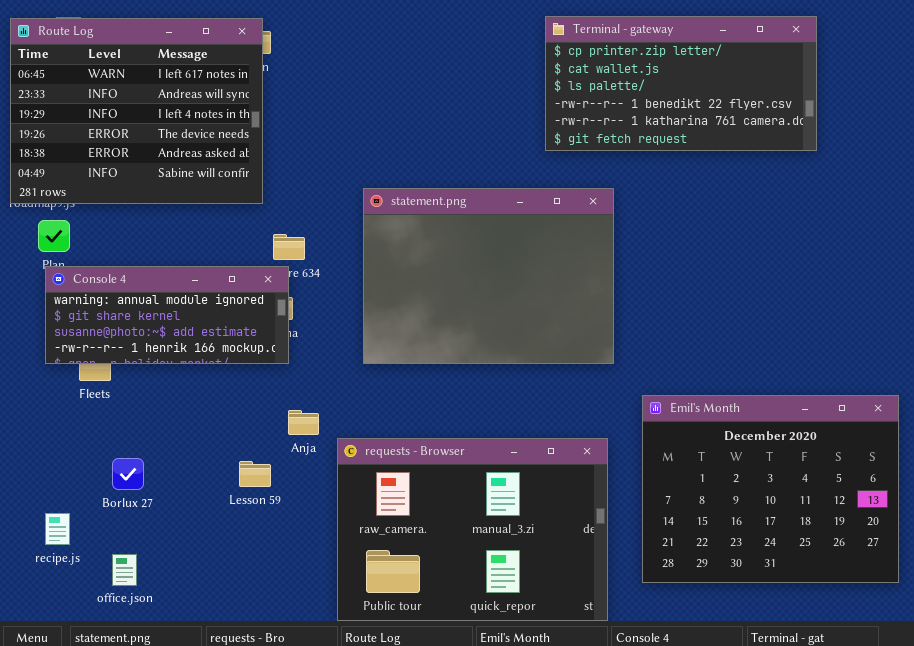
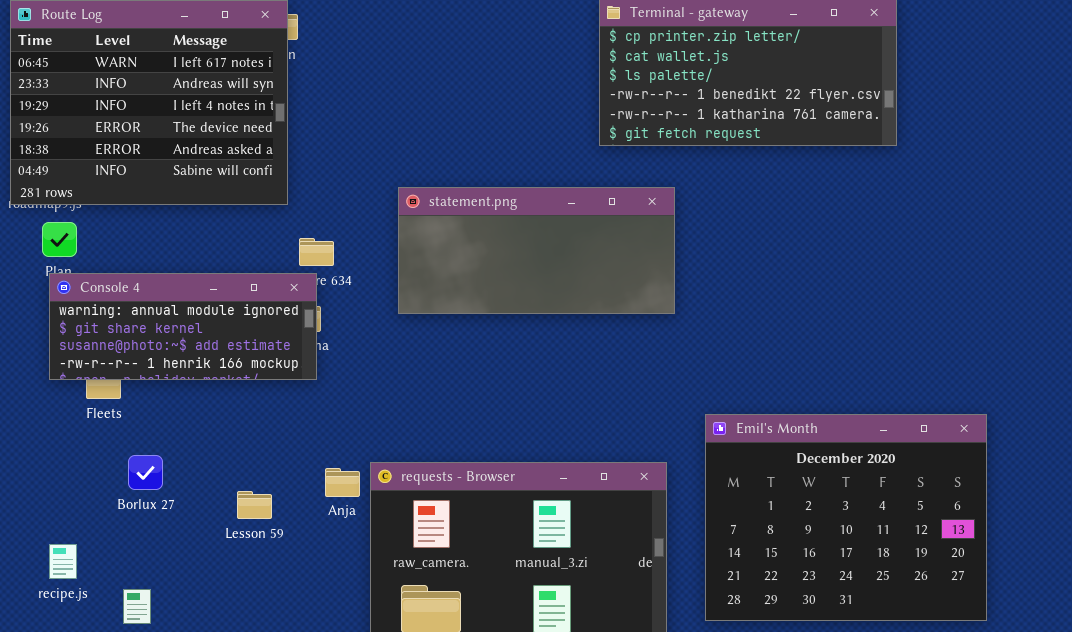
statement.png: [363,188,614,364] -> [398,187,675,314], resized
Anja: [288,410,319,435] -> [325,468,360,497], moved
Borlux 27: [112,458,144,490] -> [128,455,163,490], moved
Lesson 59: [239,461,271,487] -> [237,491,272,519], moved

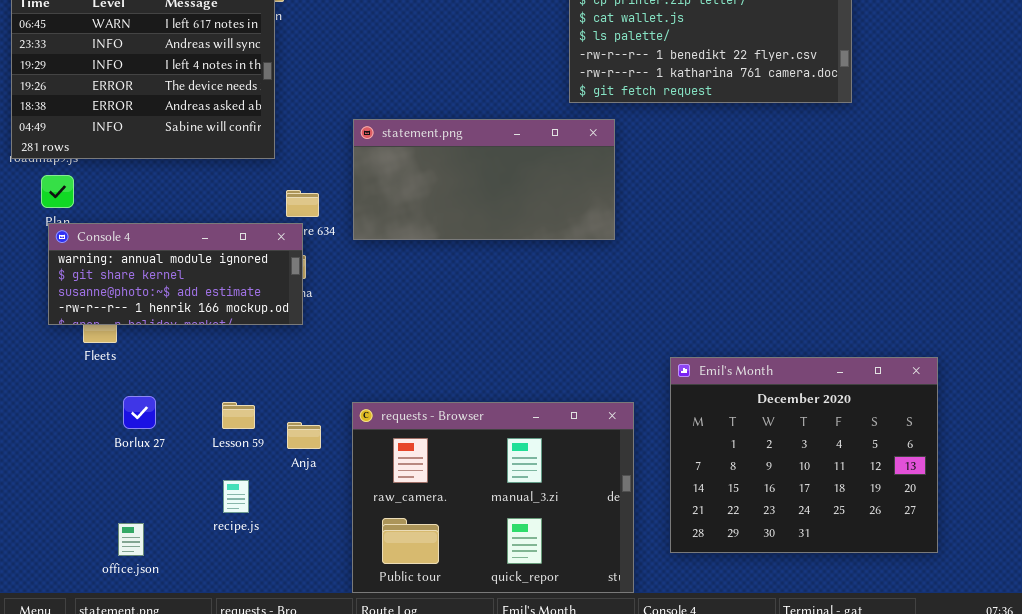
statement.png: [398,187,675,314] -> [353,119,615,240], moved
Anja: [325,468,360,497] -> [287,422,321,449], moved
Lesson 59: [237,491,272,519] -> [222,402,255,429], moved
recipe.js: [49,544,77,579] -> [223,480,249,513], moved

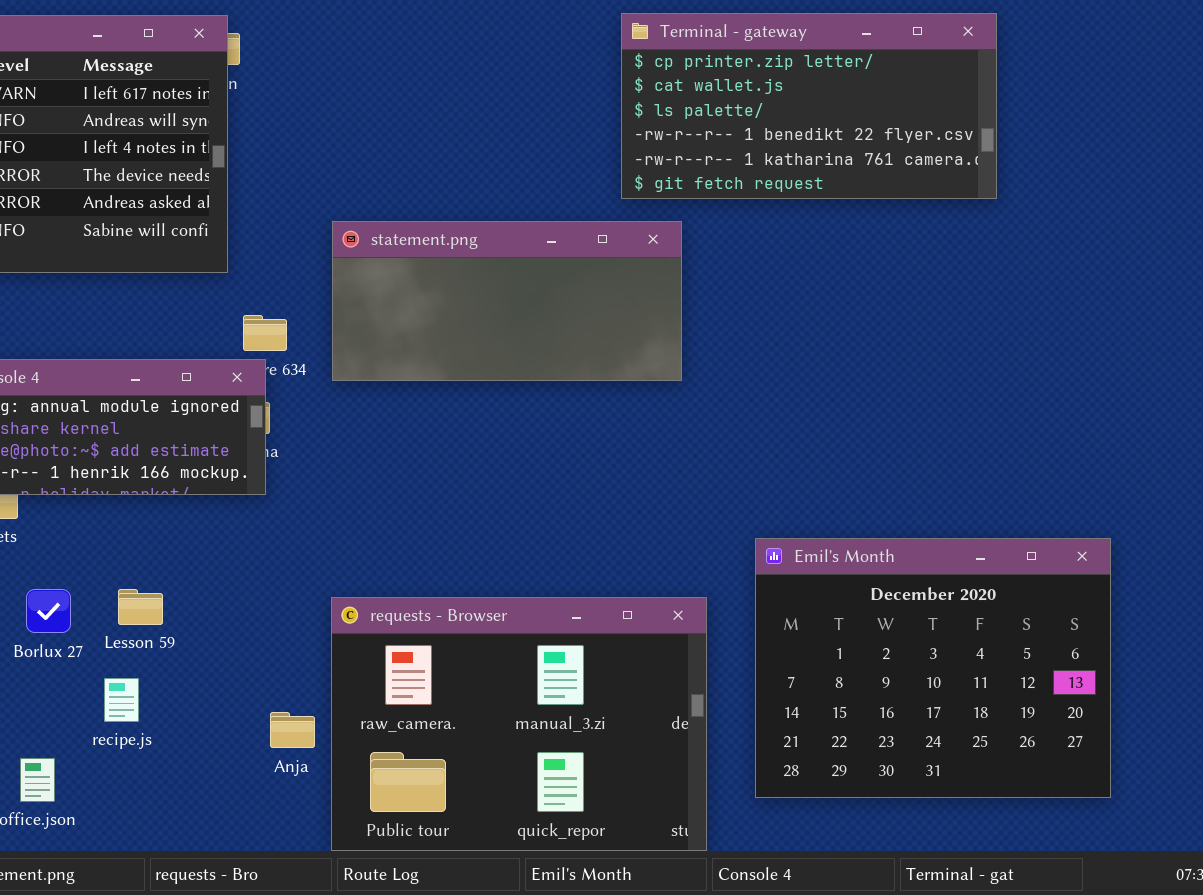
Lesson 59: [222,402,255,429] -> [118,589,163,625], moved
Anja: [287,422,321,449] -> [270,712,315,748], moved
recipe.js: [223,480,249,513] -> [104,678,139,722], moved

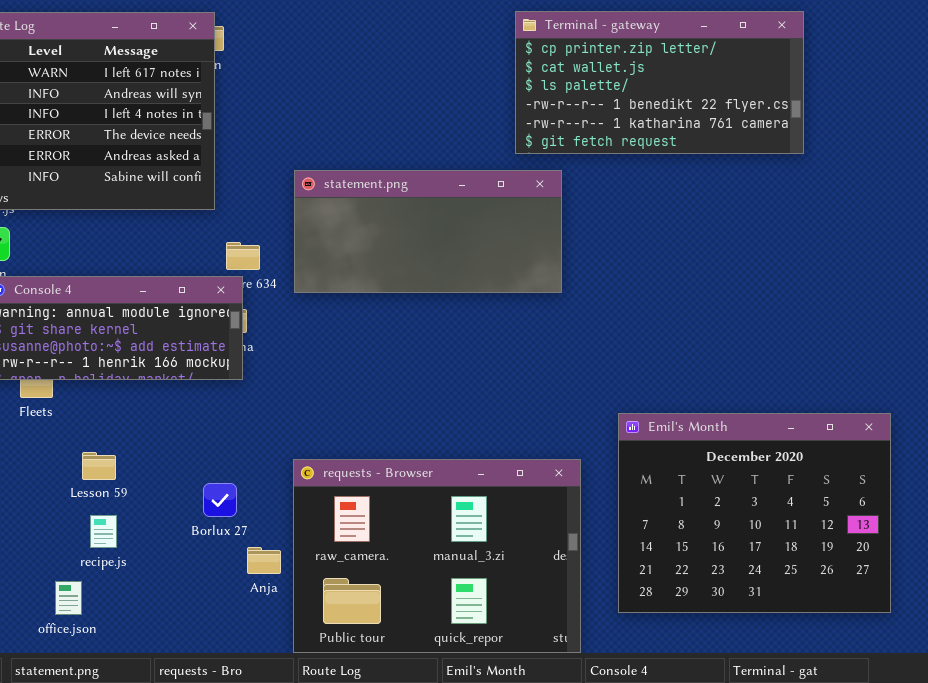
Borlux 27: [26,589,71,633] -> [203,483,237,517], moved
Lesson 59: [118,589,163,625] -> [82,452,116,480], moved
recipe.js: [104,678,139,722] -> [90,515,117,548], moved

